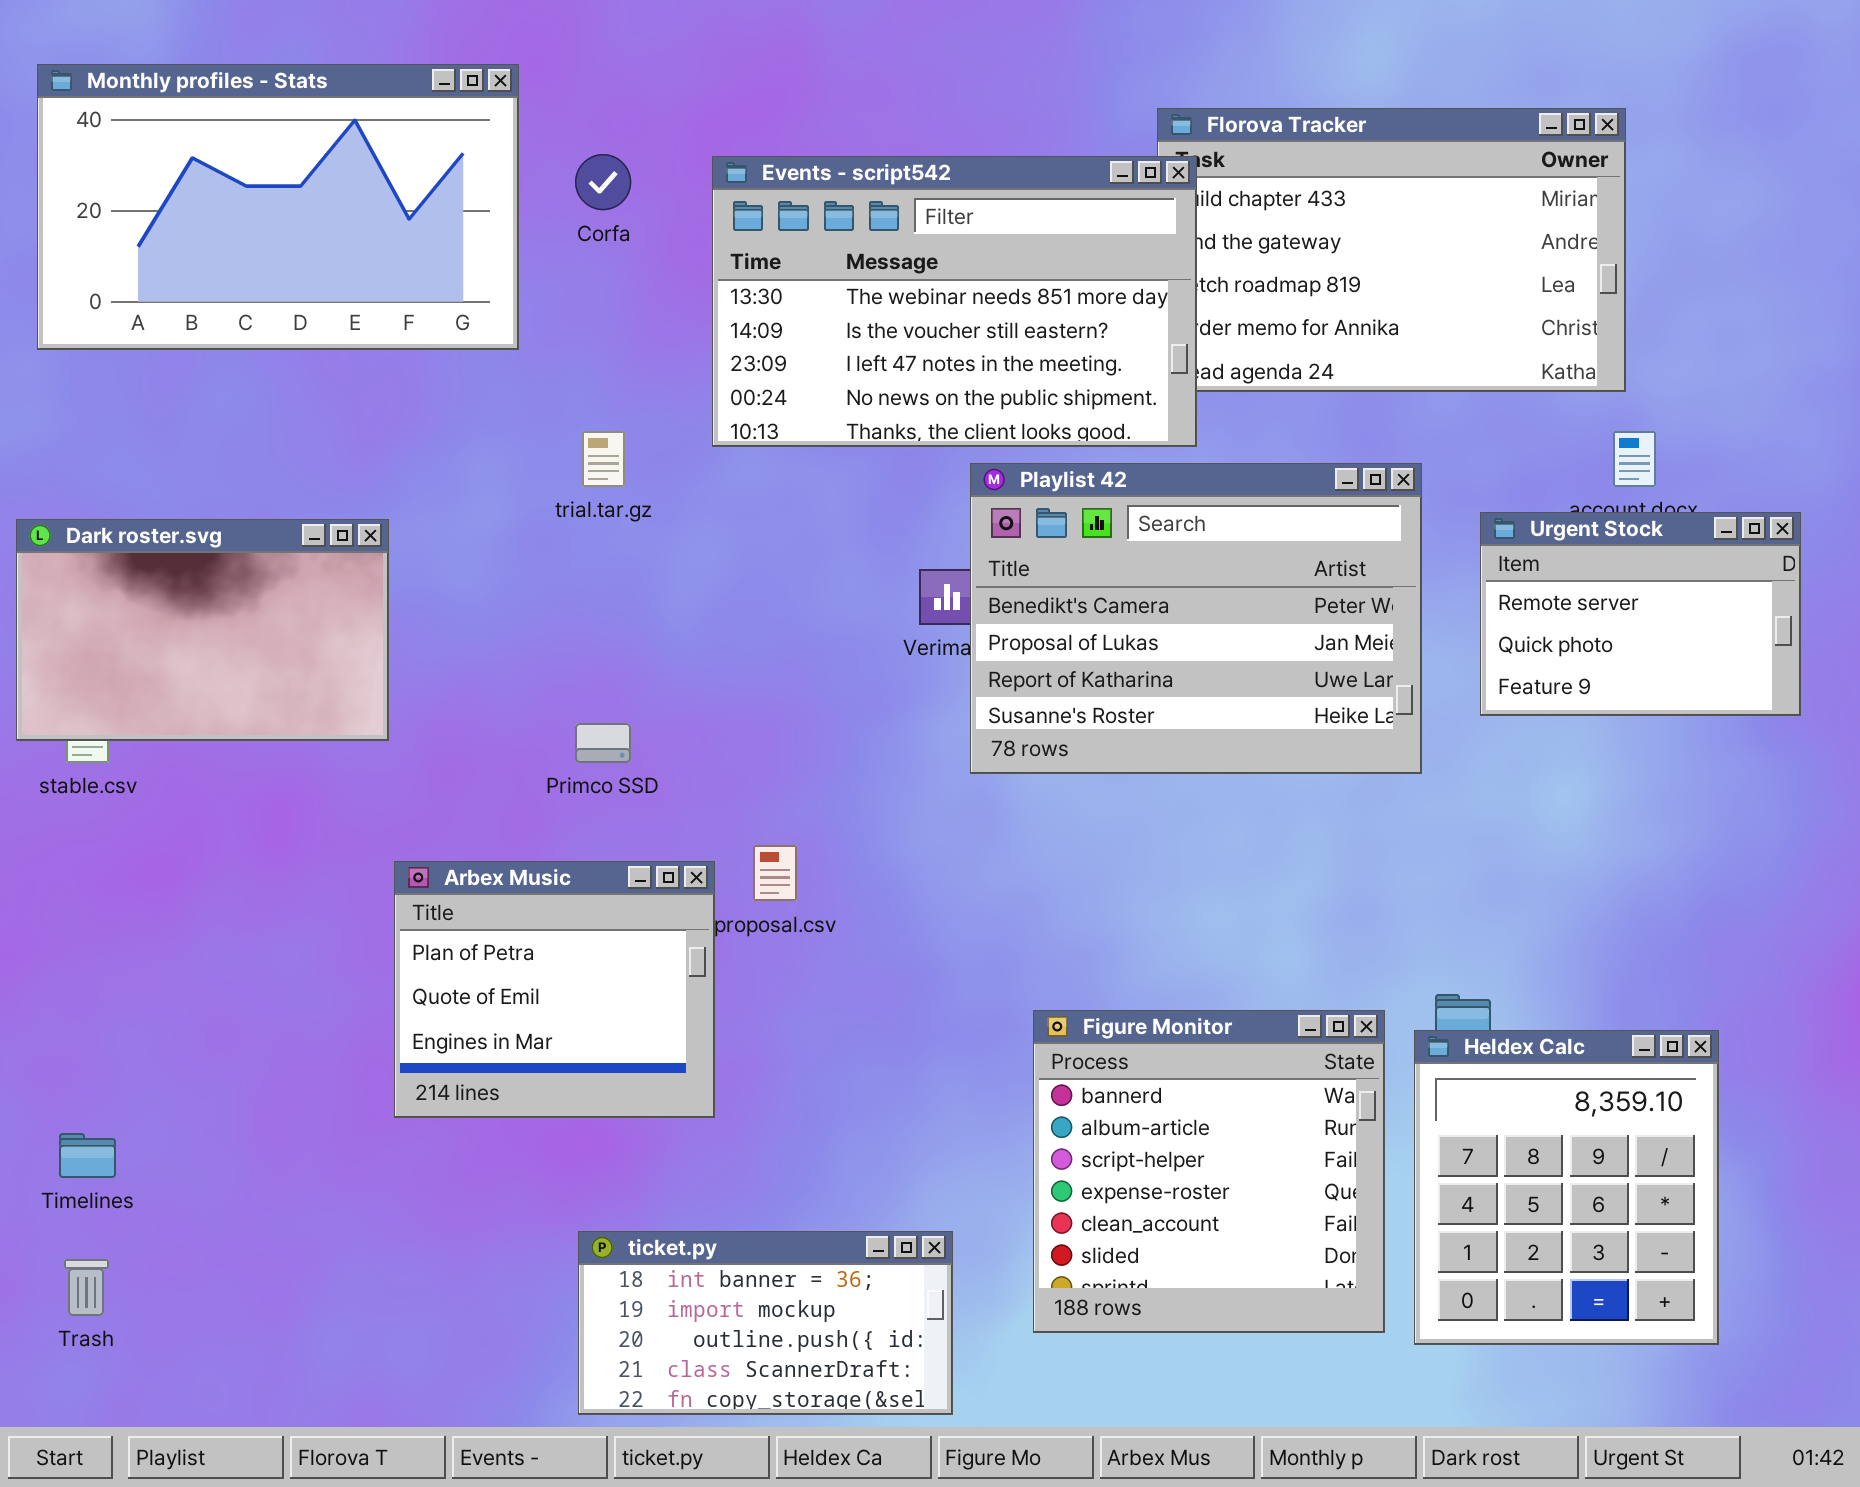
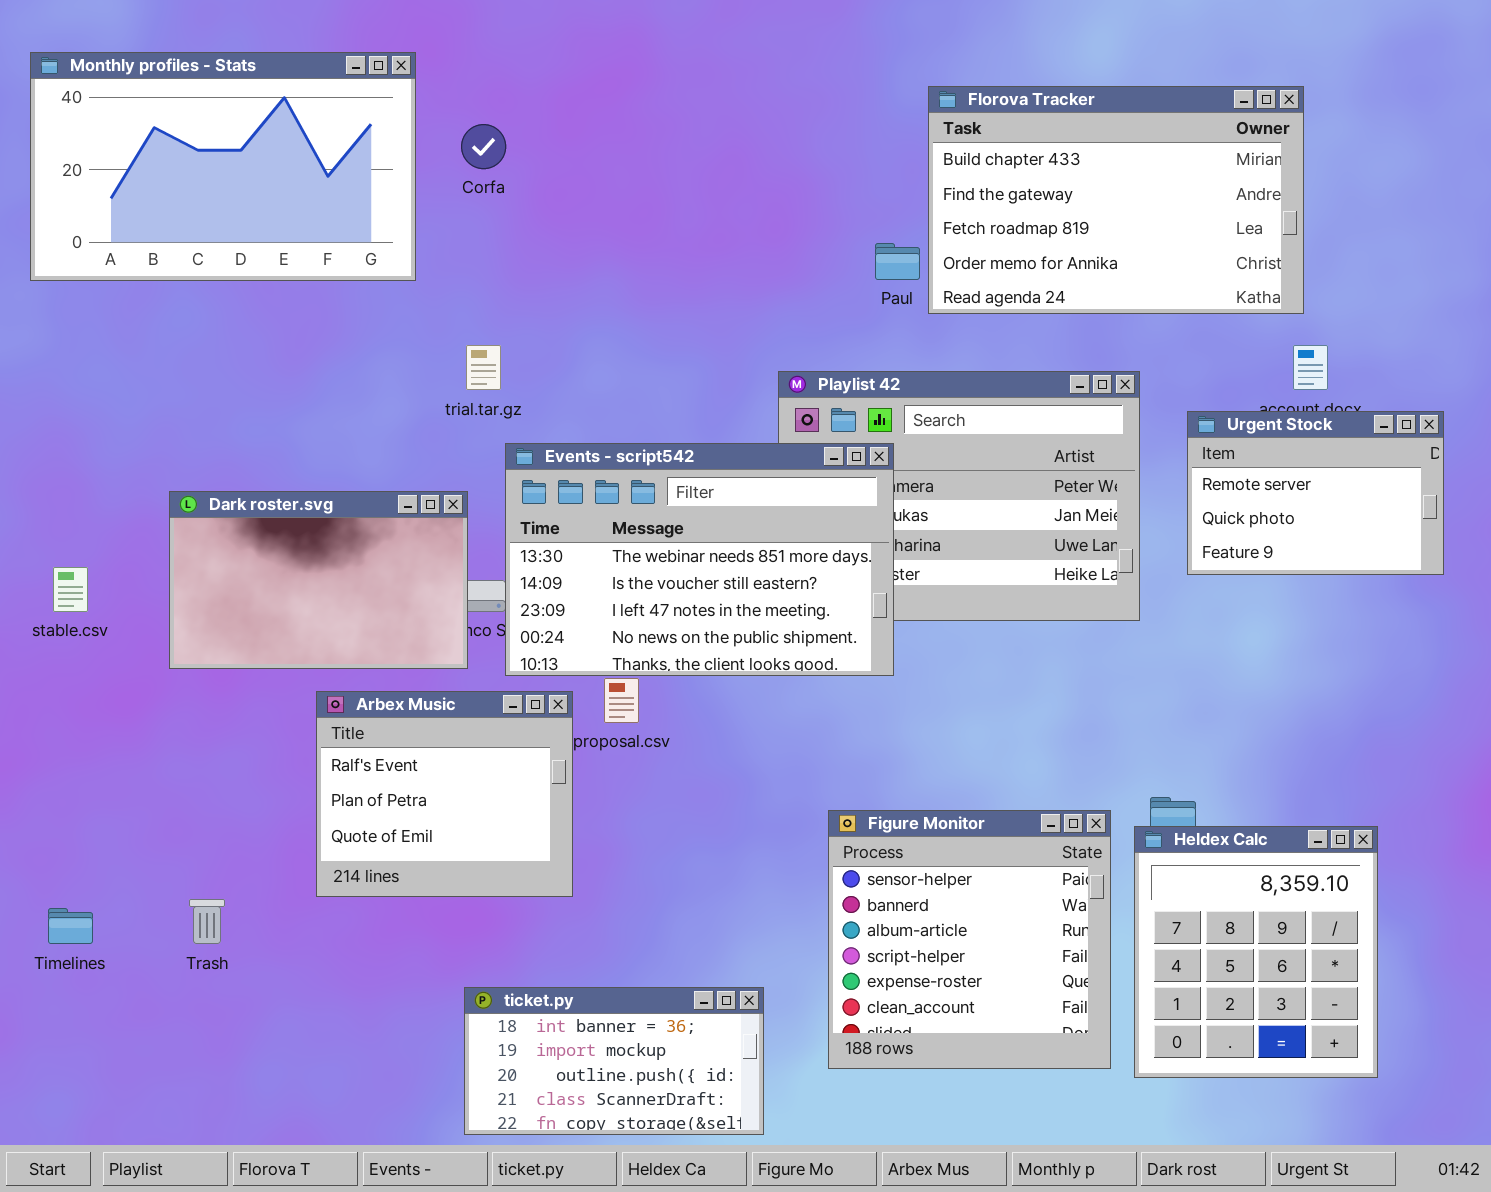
Events - script542: [712,156,1197,447] -> [505,443,894,676], moved
Dark roster.svg: [16,519,389,741] -> [169,491,468,669], moved
Arbex Music: [394,861,715,1118] -> [316,691,573,897], scrolled up 1 row
Figure Monitor: [1033,1010,1385,1333] -> [828,810,1111,1069], scrolled up 1 row
Trash: [64,1259,109,1316] -> [189,899,225,944], moved

